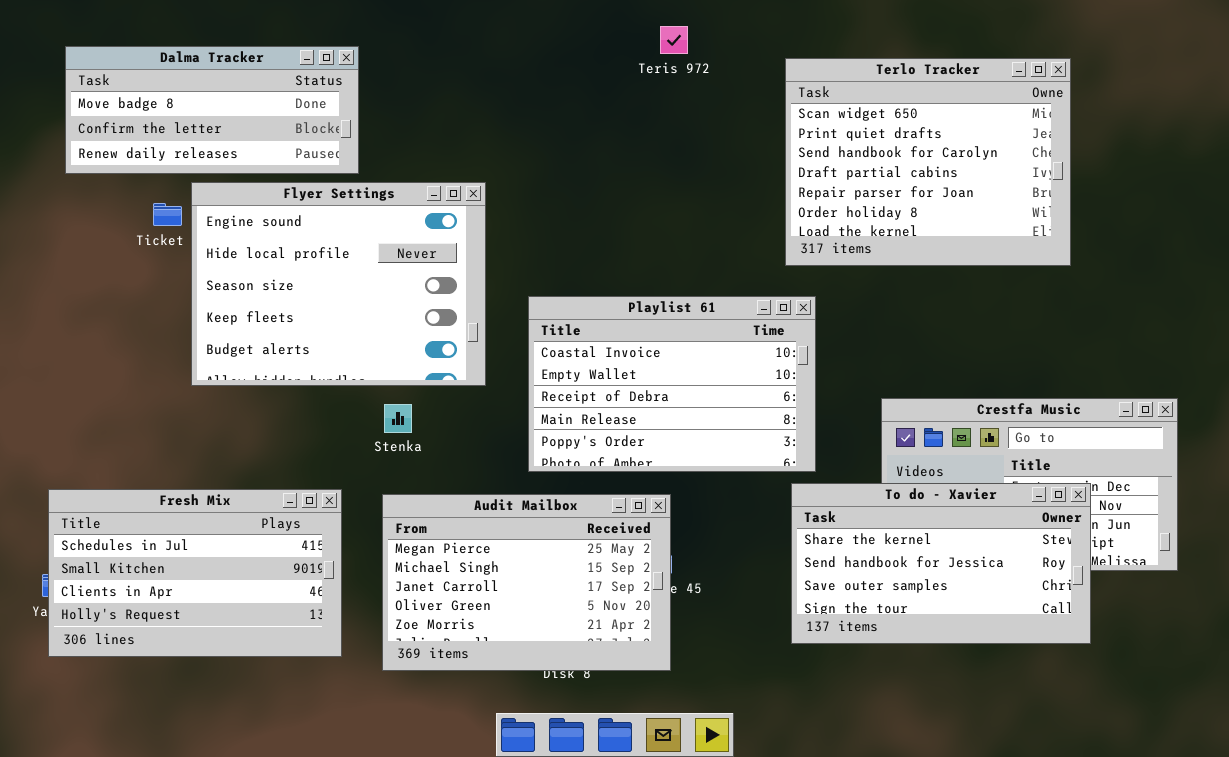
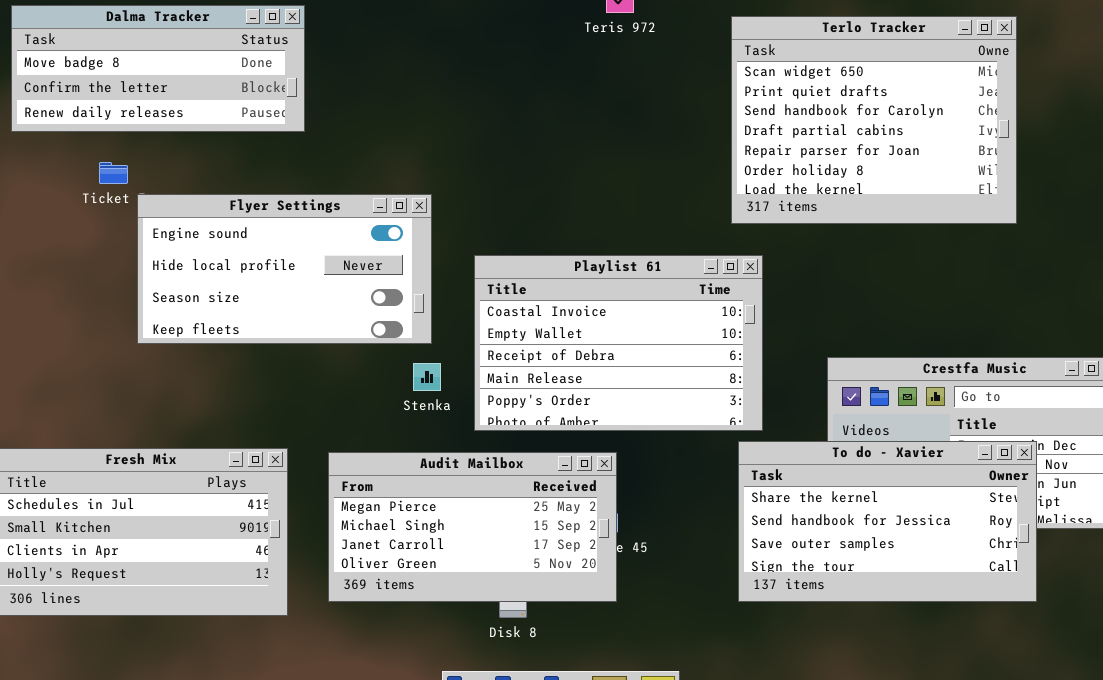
Flyer Settings: [191,182,486,386] -> [137,194,432,344], resized
Stenka: [384,404,412,433] -> [413,363,441,391], moved
Audit Mailbox: [382,494,671,671] -> [328,452,617,602], resized

